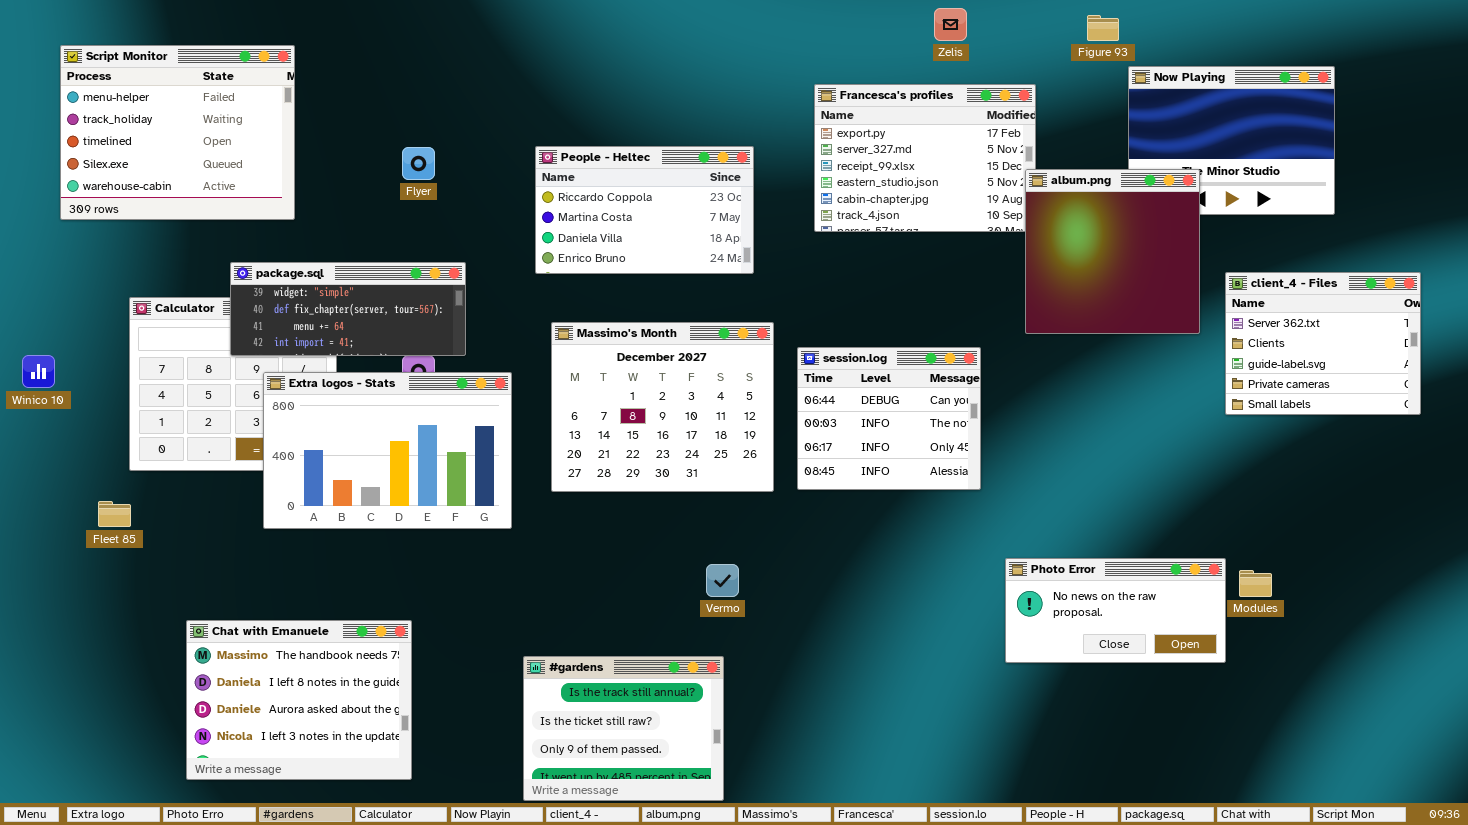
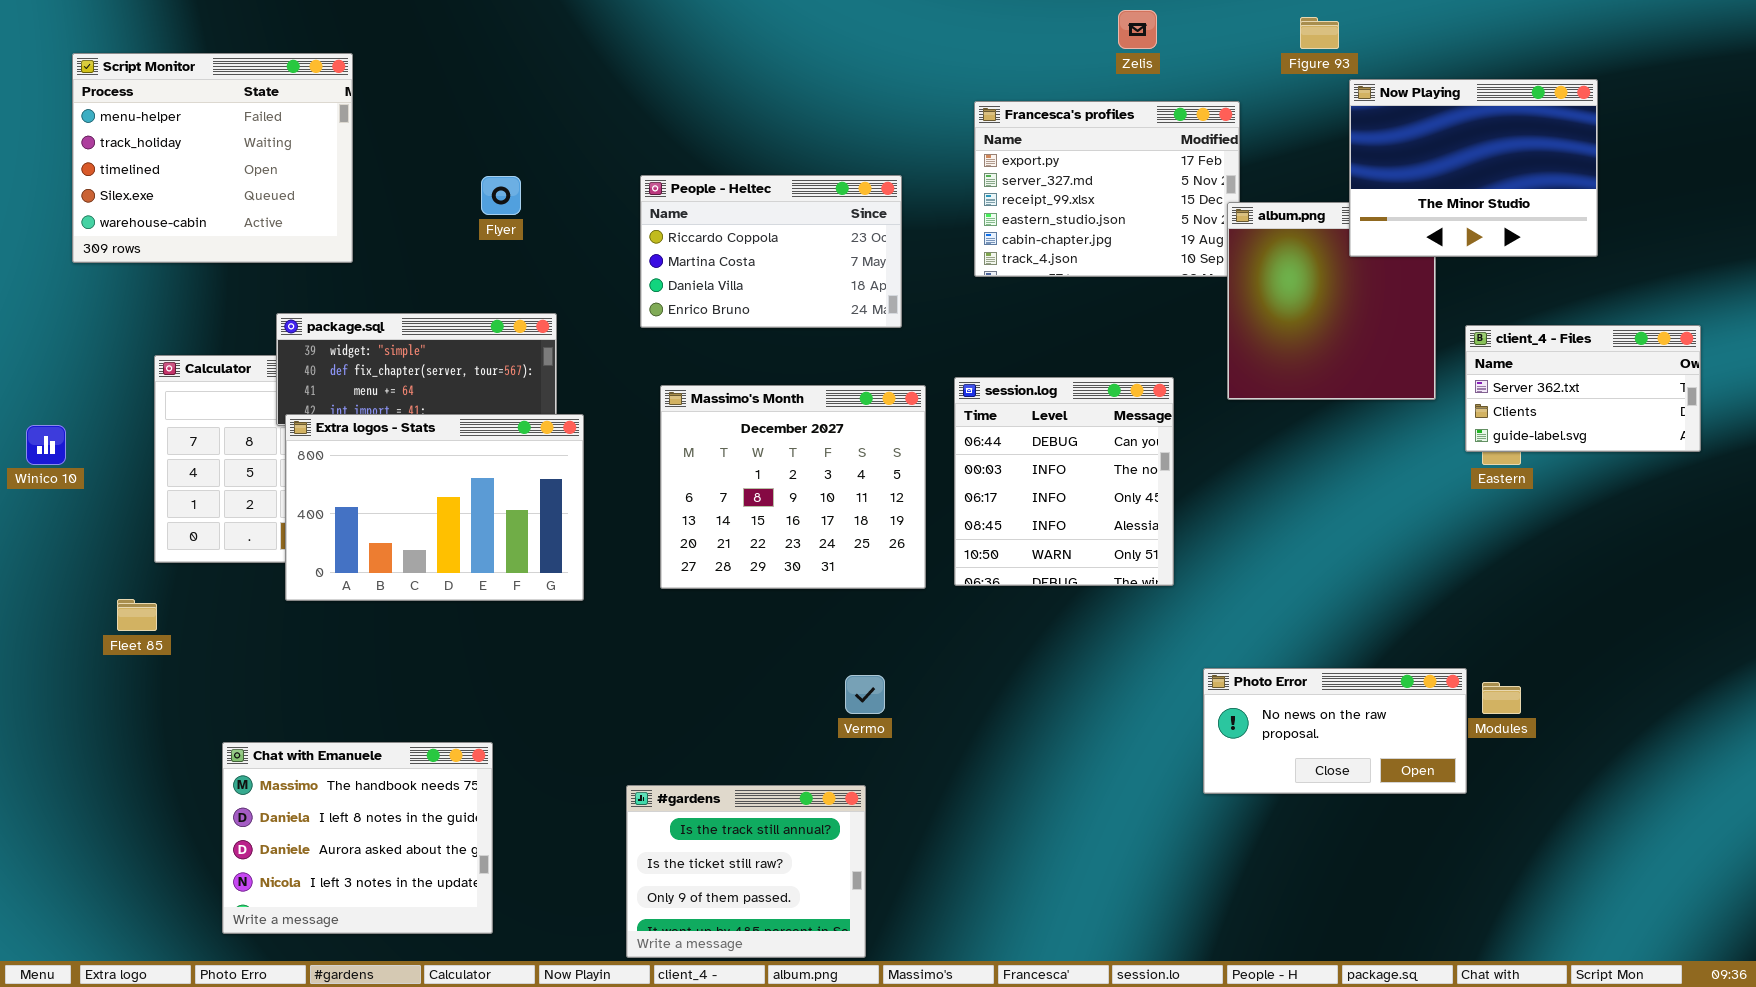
Now Playing: [1128,66,1335,215] -> [1349,79,1598,257], raised
client_4 - Files: [1225,272,1421,415] -> [1465,325,1701,452], resized
session.log: [797,347,981,490] -> [954,377,1174,586], resized
Extra logos - Stats: [263,372,512,529] -> [285,414,584,601], moved

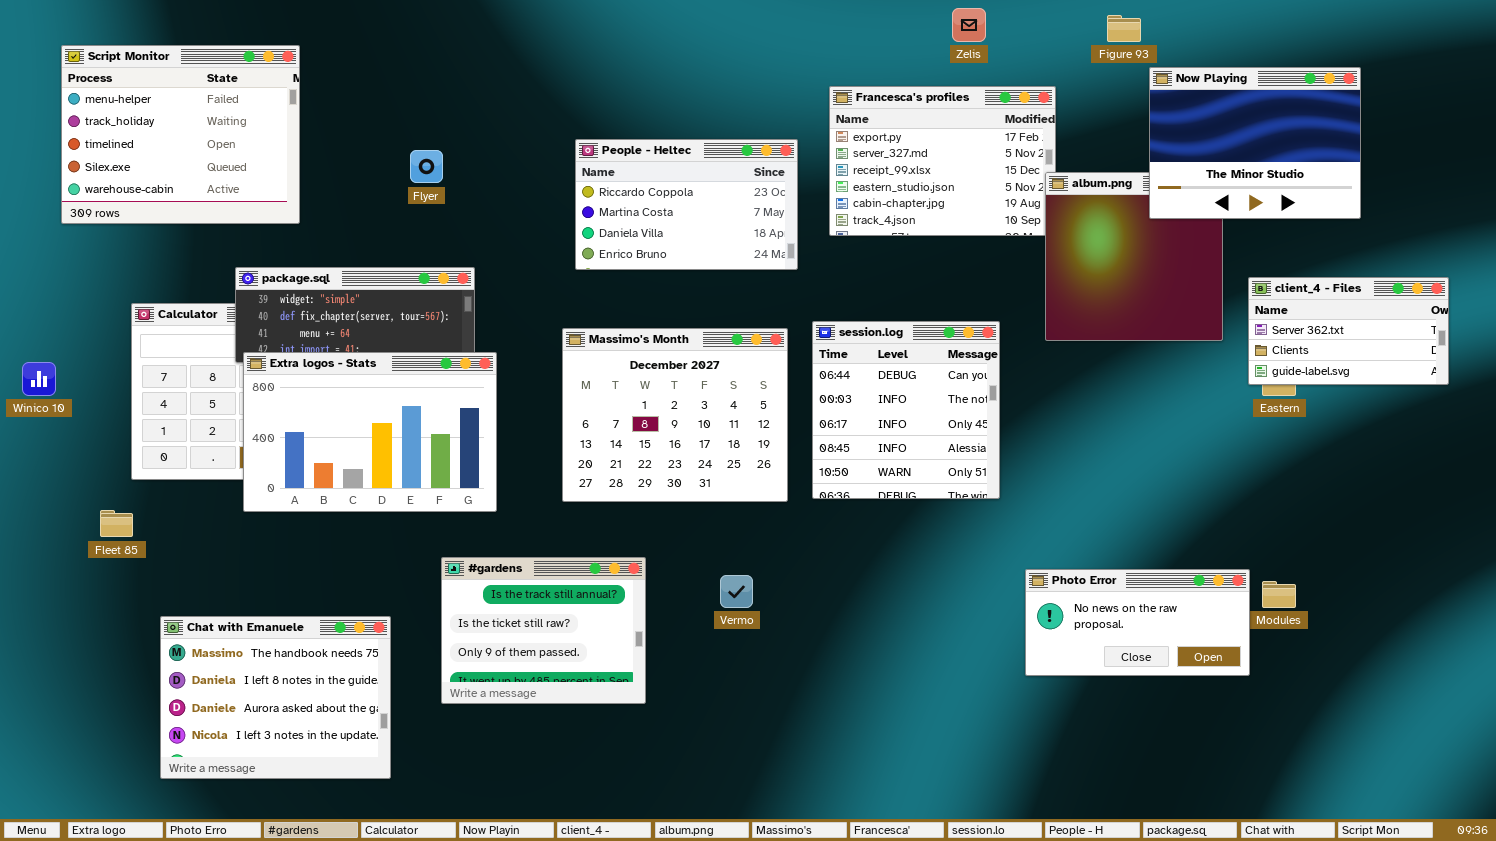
People - Heltec: [640,175,902,328] -> [575,139,798,270], moved
Chat with Emanuele: [222,742,493,934] -> [160,616,391,779], moved
#gardens: [626,785,866,958] -> [441,557,646,704], moved

